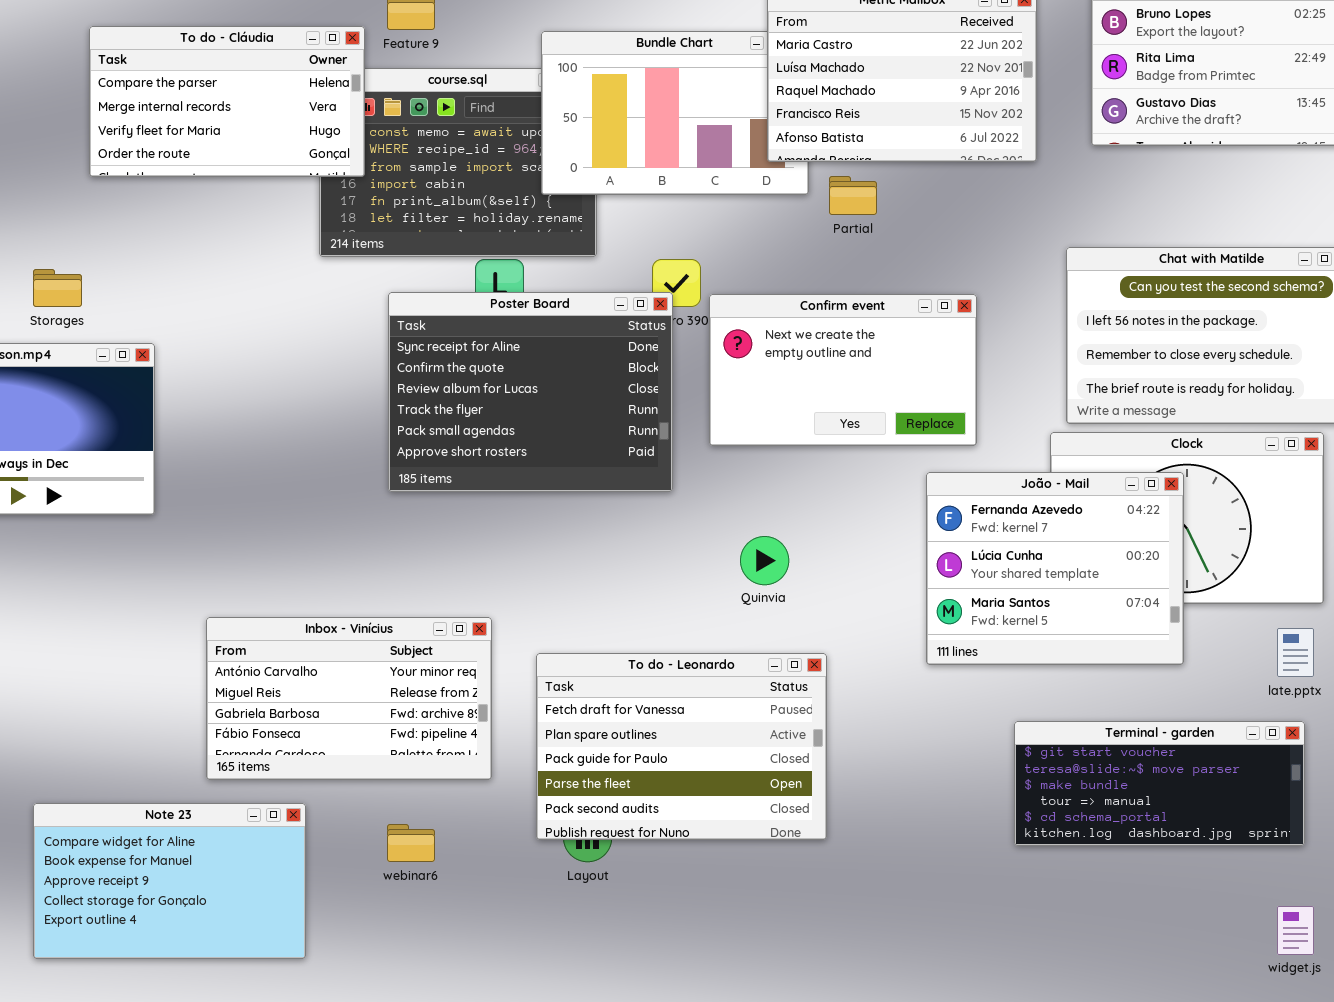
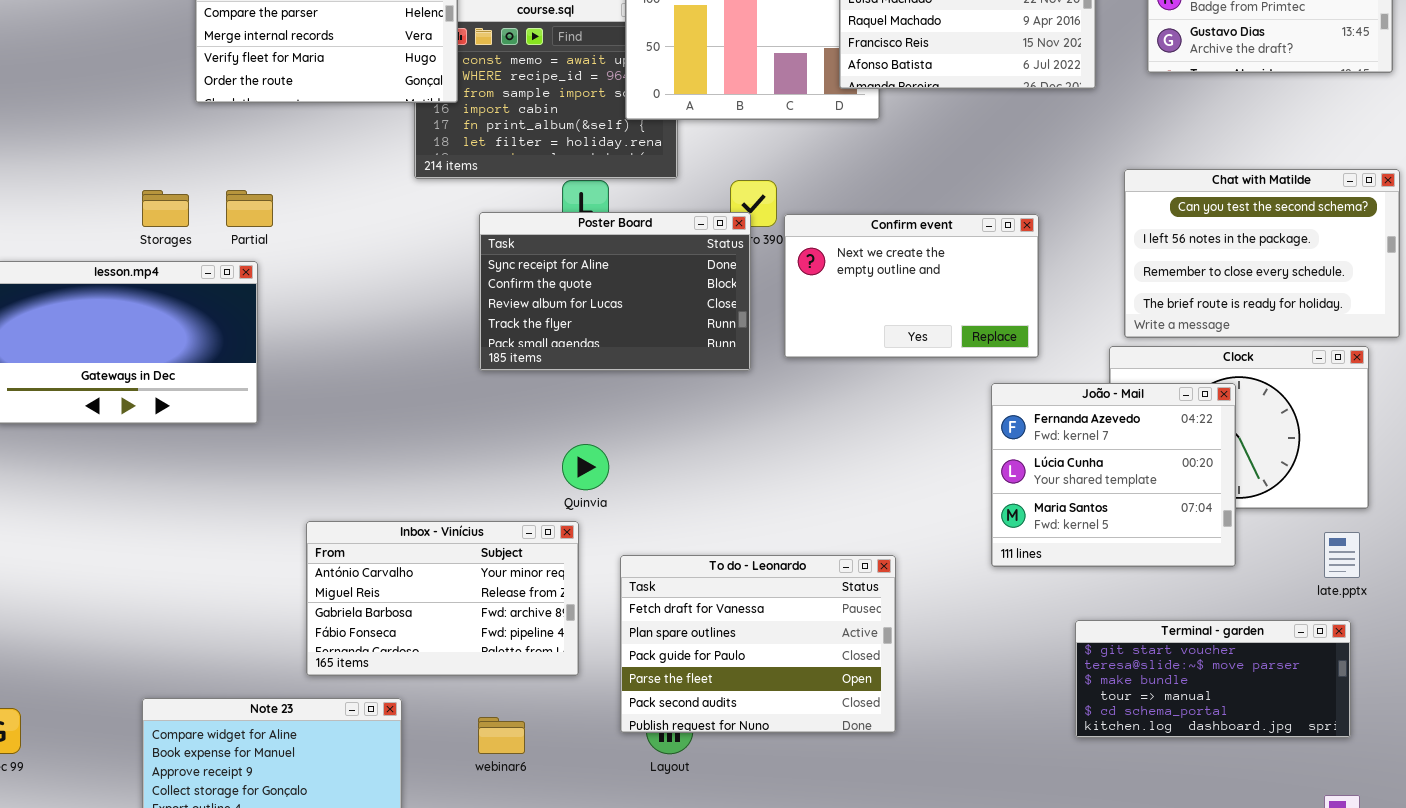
Partial: [829,176,877,215] -> [226,190,273,227], moved
Poster Board: [388,292,673,492] -> [479,212,751,371], resized
Quinvia: [740,536,789,585] -> [562,444,609,490], moved

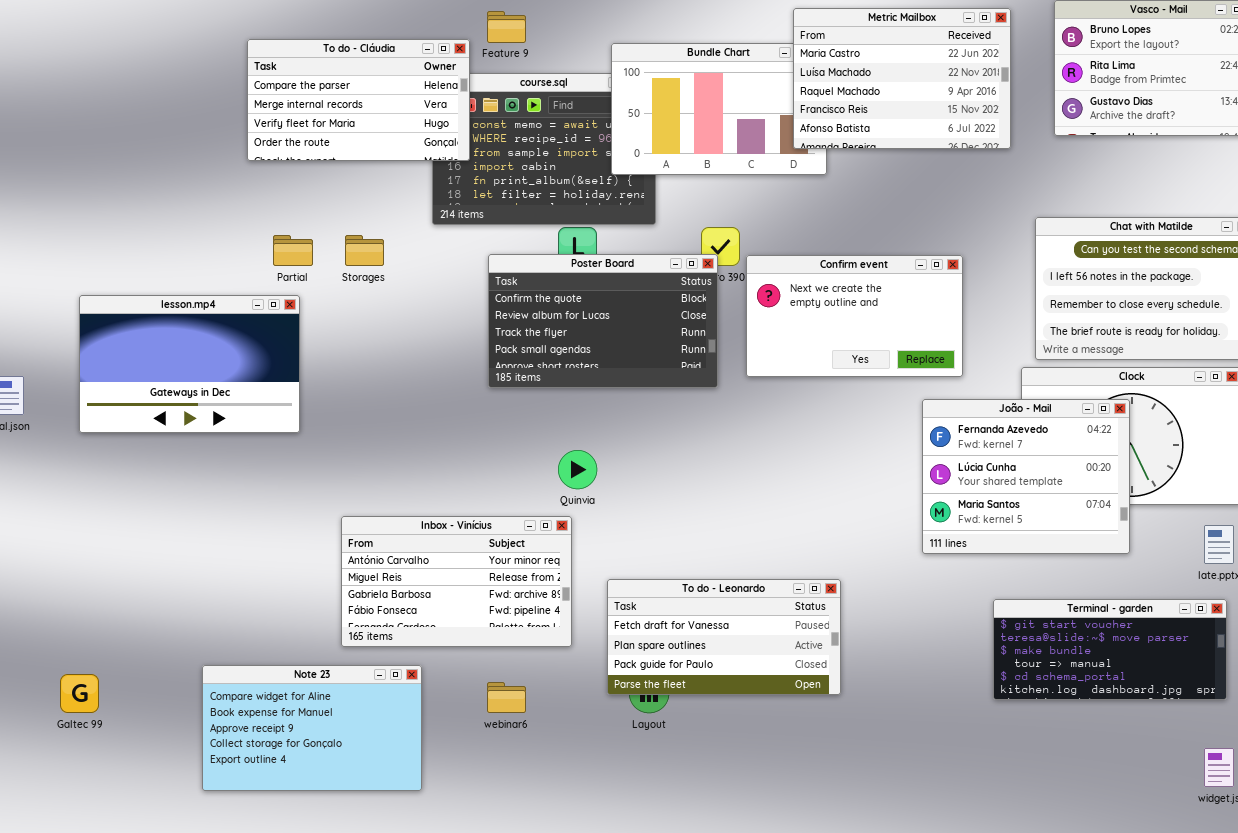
Storages: [142,190,189,227] -> [345,235,384,266], moved
Poster Board: [479,212,751,371] -> [488,254,718,388], scrolled down 1 row
To do - Leonardo: [620,555,896,733] -> [607,579,841,695], resized

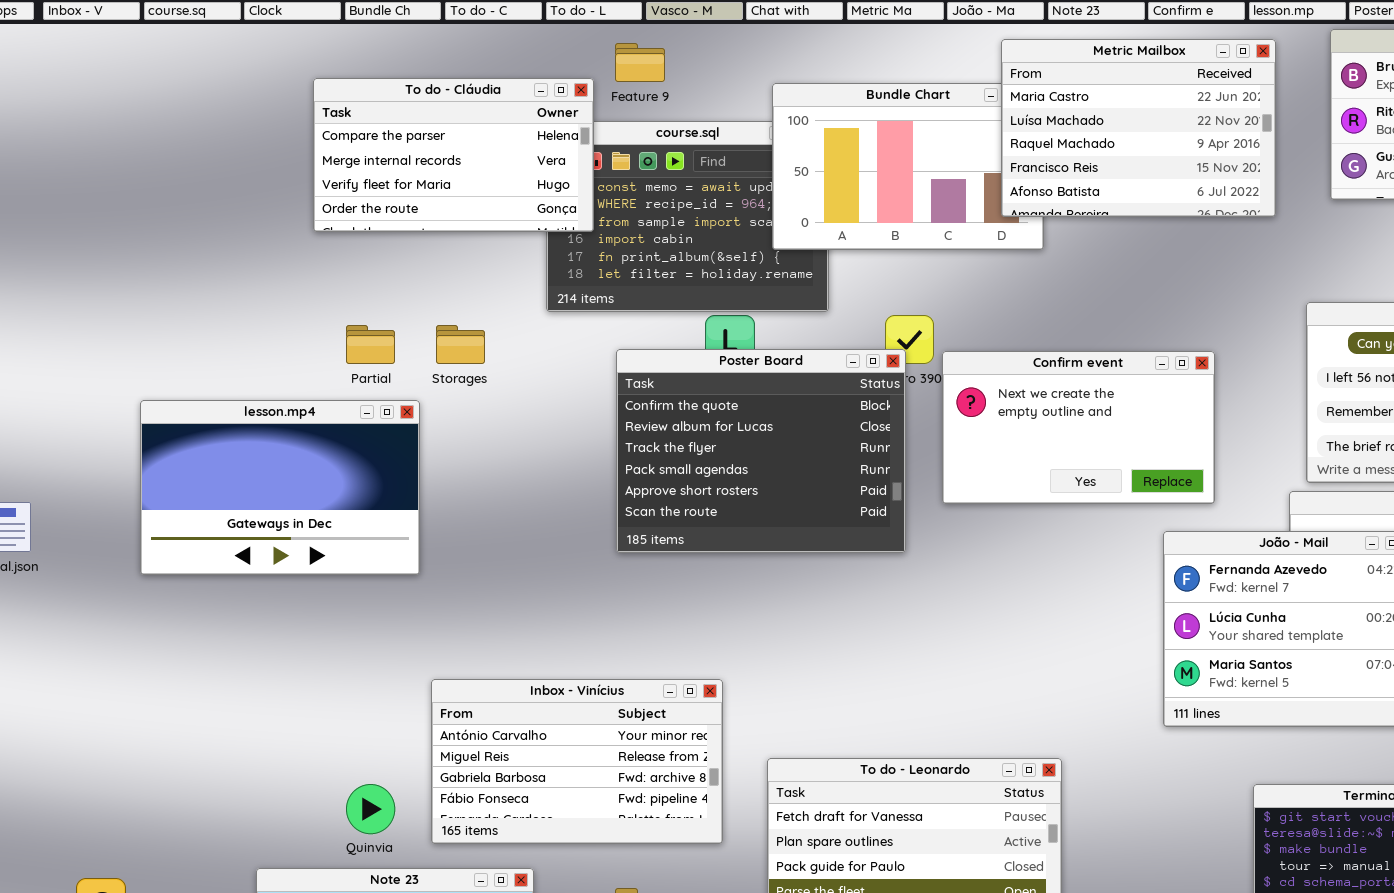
Poster Board: [488,254,718,388] -> [616,349,906,553], resized
lesson.mp4: [79,295,300,433] -> [140,400,420,575], moved
Quinvia: [558,450,597,489] -> [346,784,395,834], moved

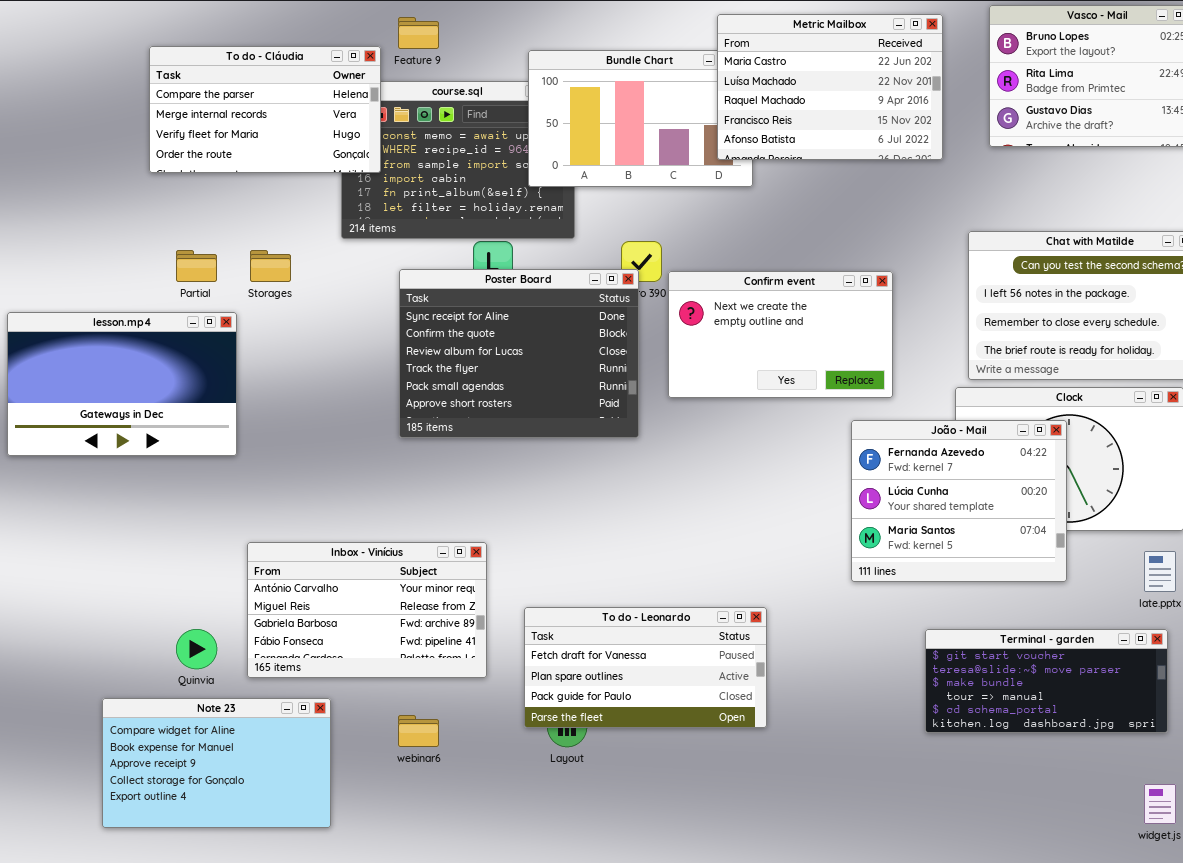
Poster Board: [616,349,906,553] -> [399,269,639,438], scrolled up 1 row

